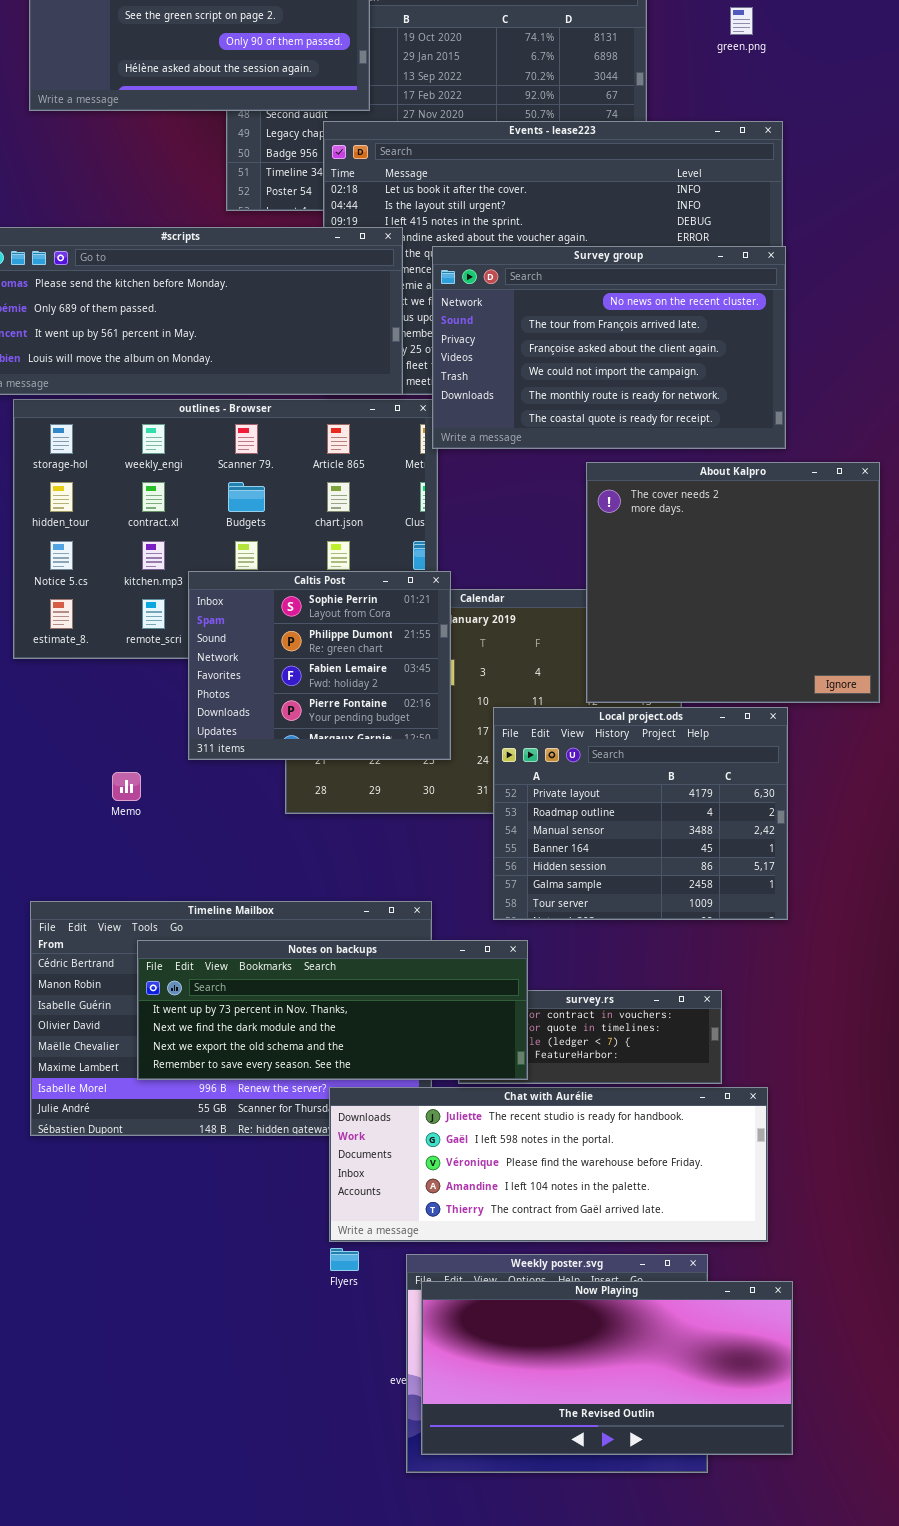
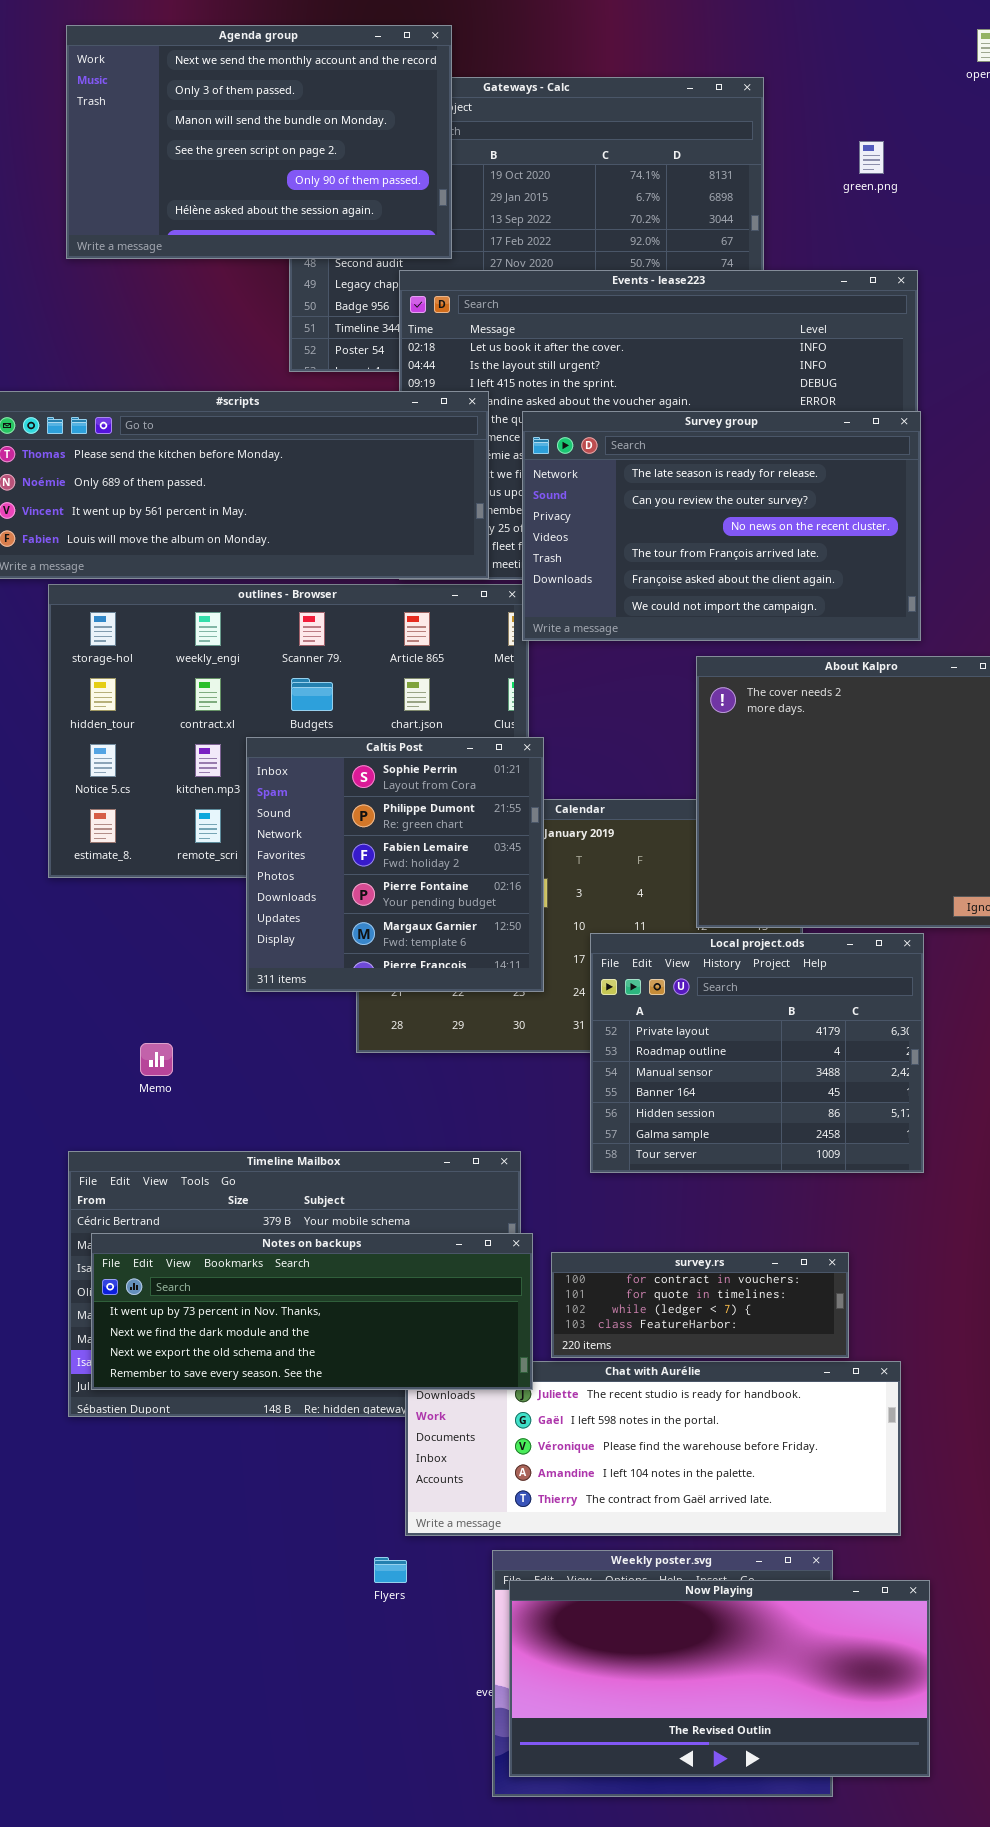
Survey group: [432,246,786,449] -> [522,411,921,641], scrolled up 2 rows
Caltis Post: [188,571,451,760] -> [246,737,544,992], resized
Memo: [112,772,141,801] -> [140,1043,173,1076], moved
Notes on backups: [137,940,528,1080] -> [91,1233,533,1390], moved
Flyers: [330,1248,359,1271] -> [374,1557,407,1583], moved

